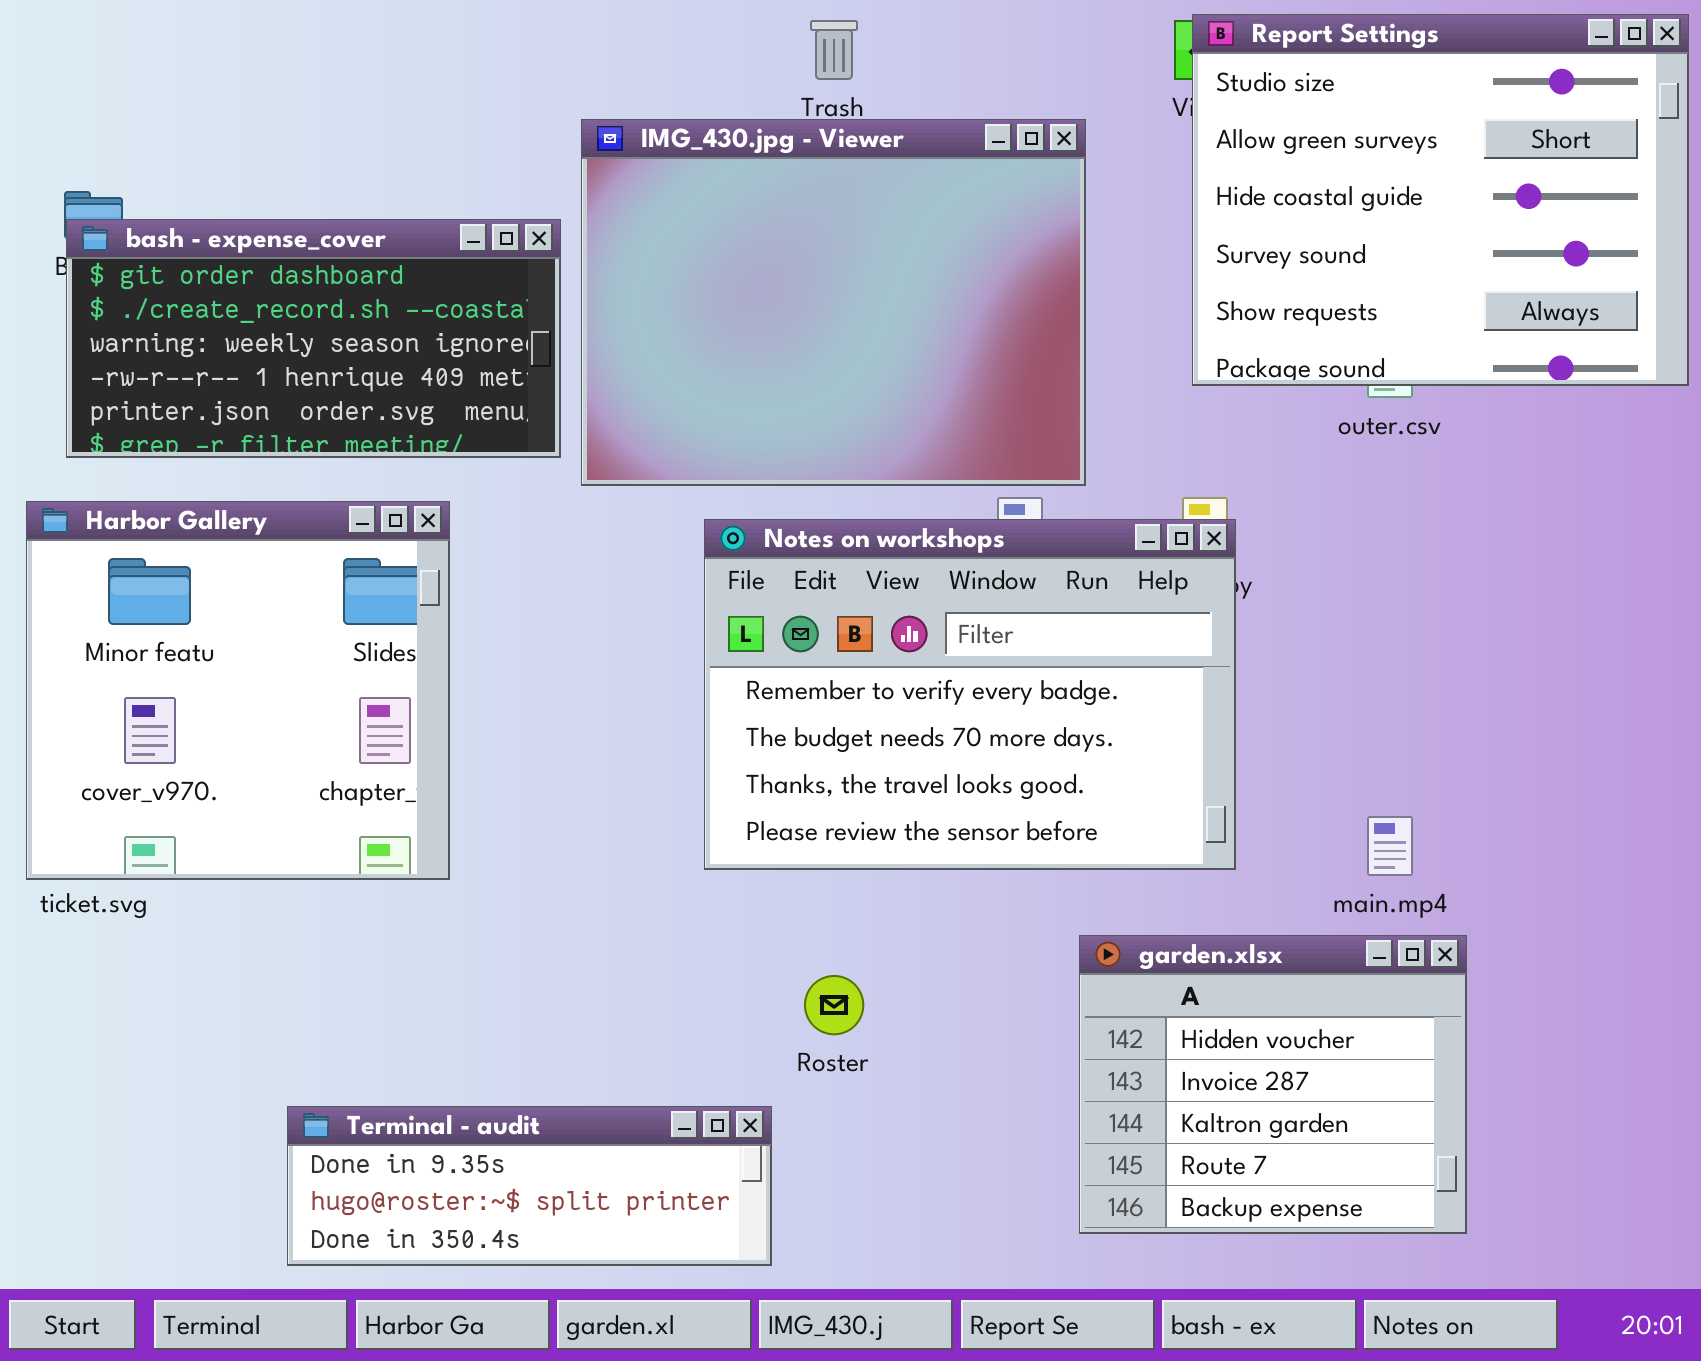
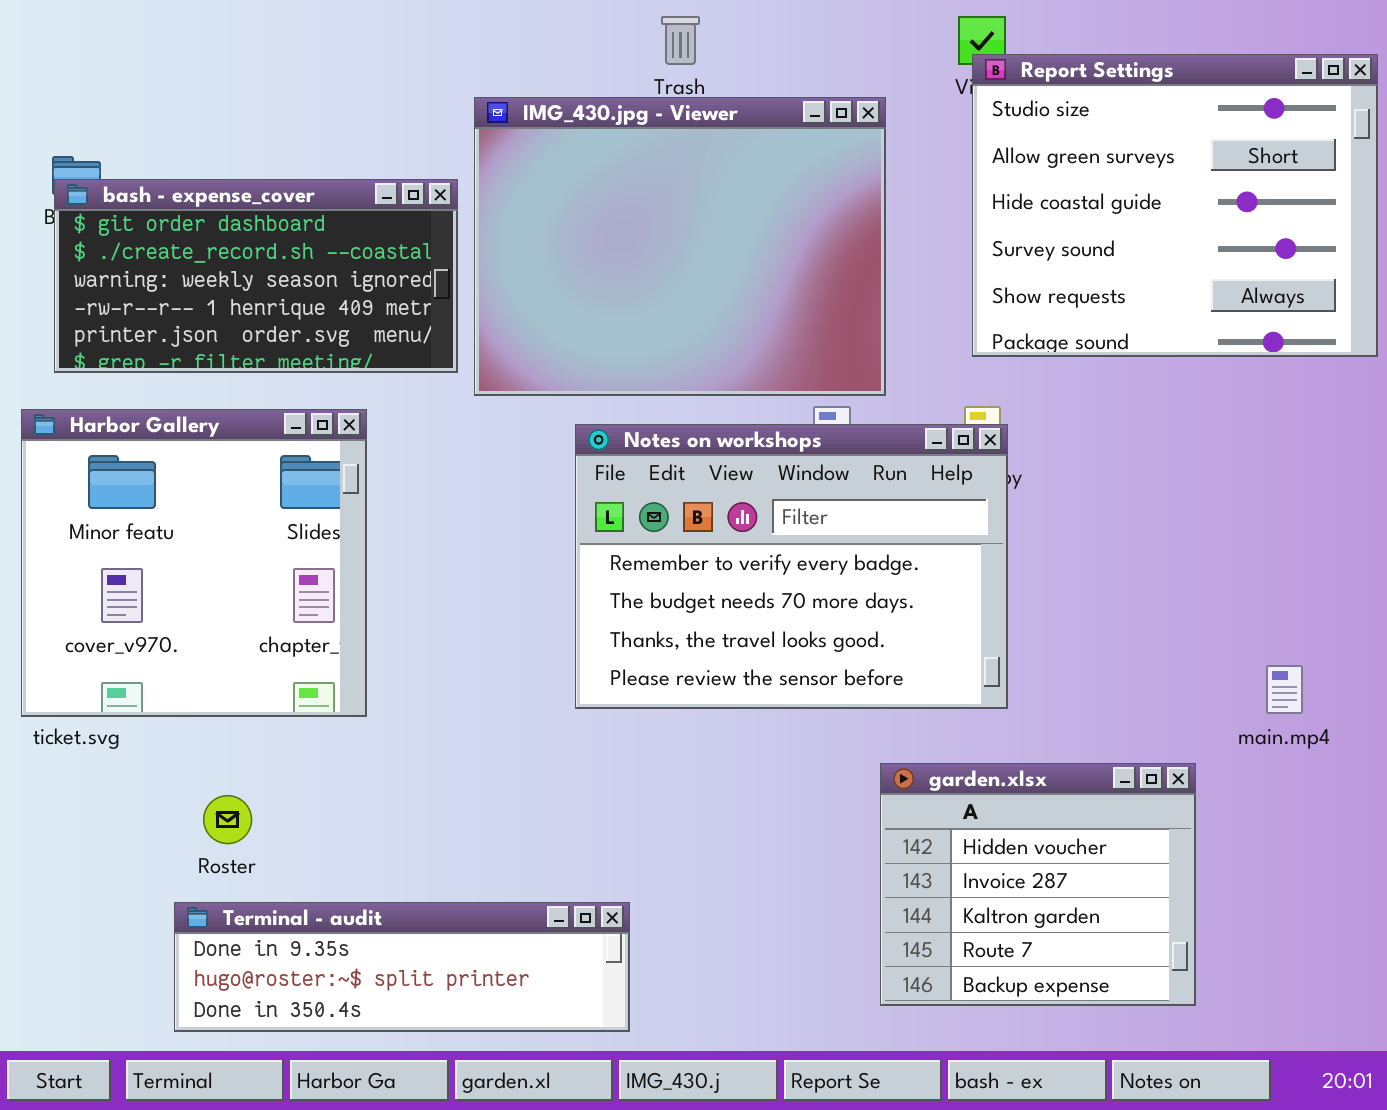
Report Settings: [1192,14,1689,386] -> [972,54,1378,357], moved
main.mp4: [1367,816,1413,876] -> [1266,665,1303,714], moved
Roster: [804,975,864,1035] -> [203,795,252,844], moved
Terminal - audit: [287,1106,772,1266] -> [174,902,630,1032], resized

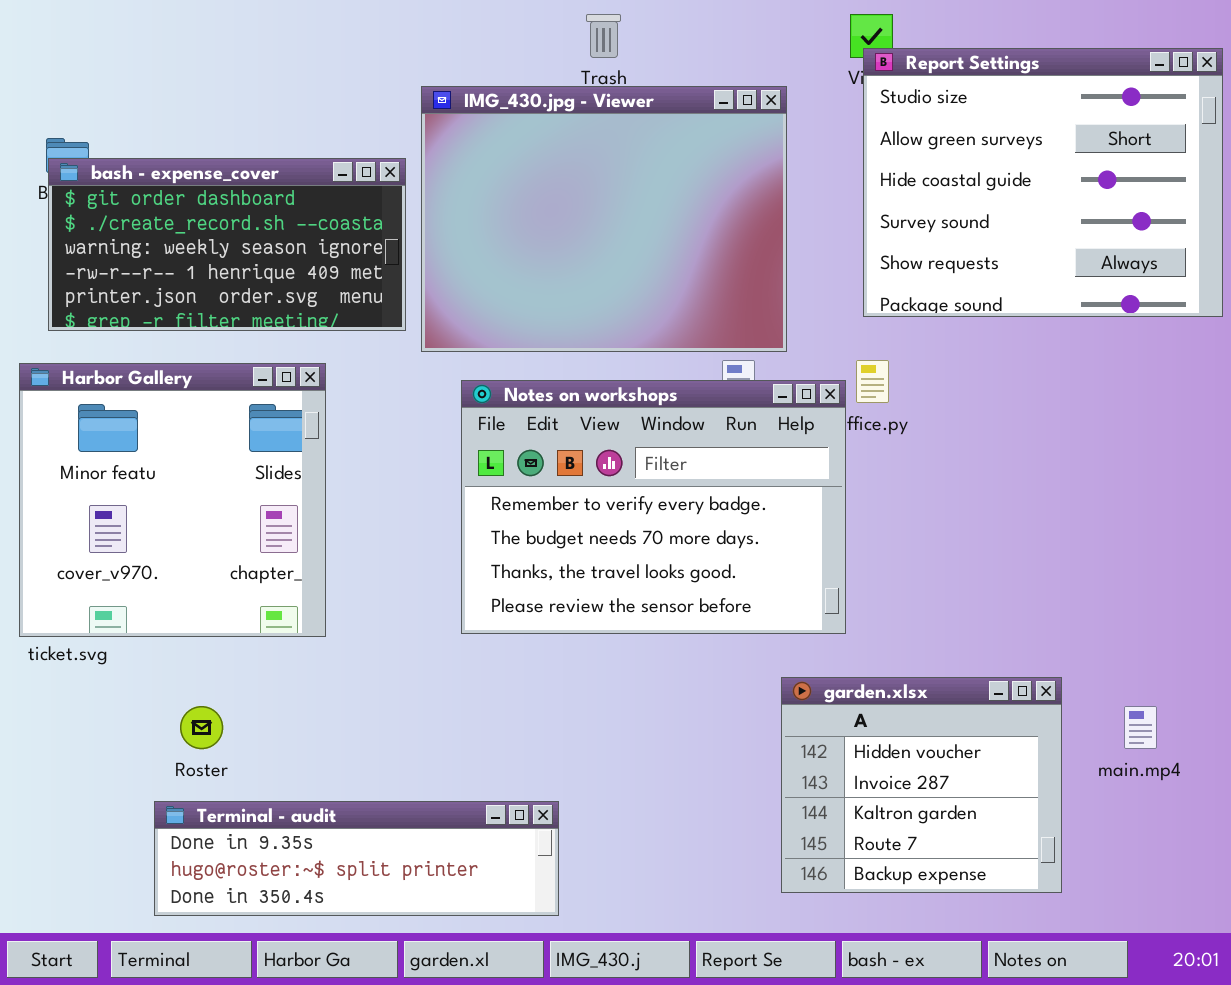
Notes on workshops: [575,424,1008,709] -> [461,380,846,634], moved
main.mp4: [1266,665,1303,714] -> [1124,706,1157,749], moved

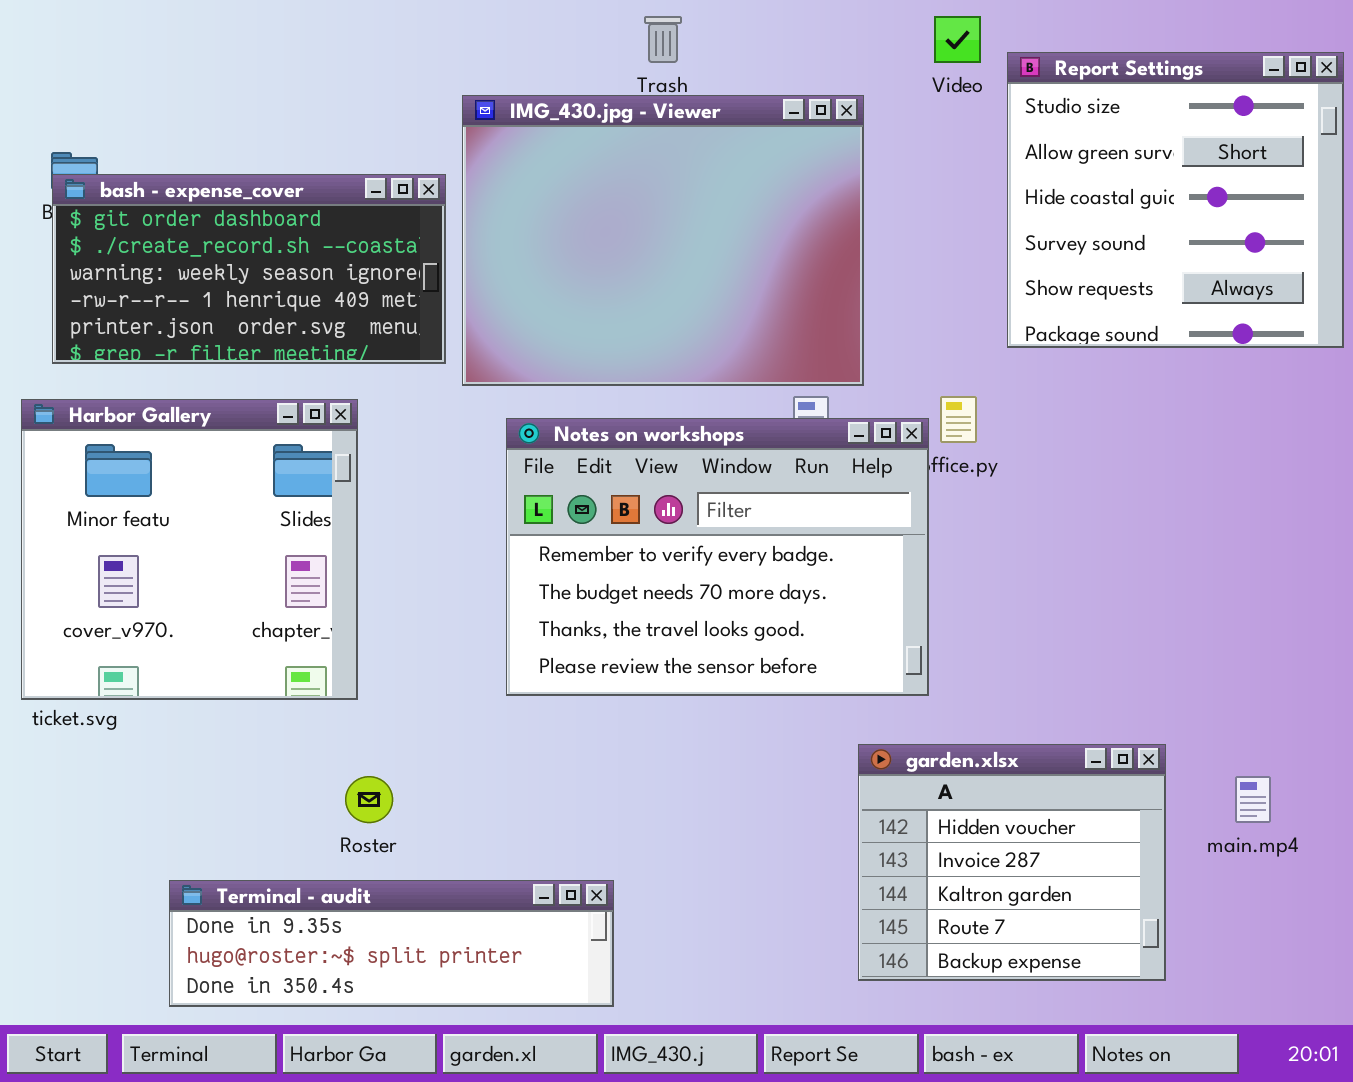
Report Settings: [863,48,1223,317] -> [1007,52,1344,348], resized
Roster: [180,706,223,749] -> [345,776,393,823], moved

